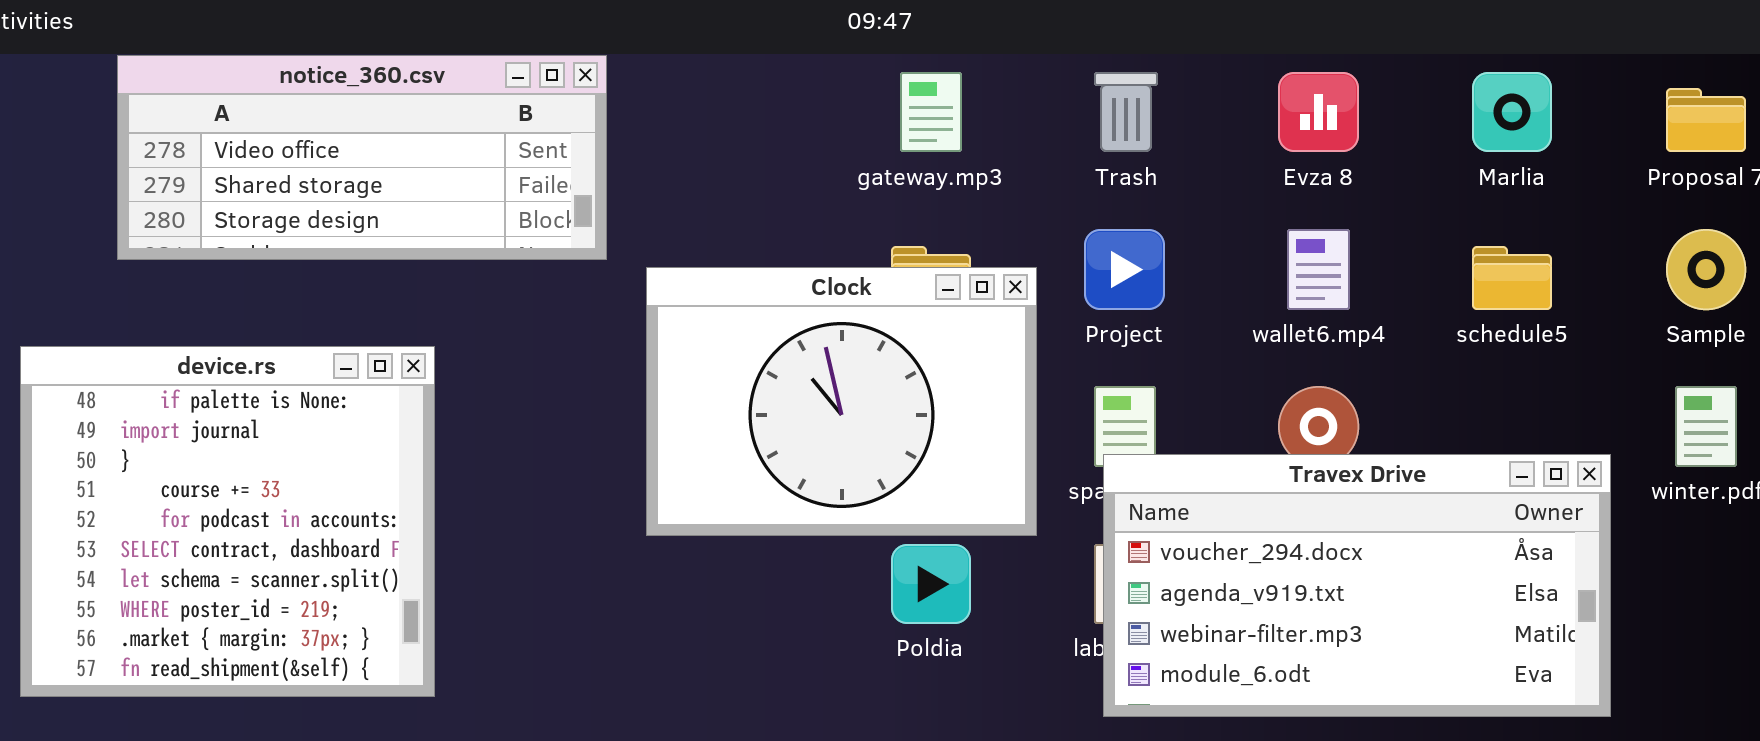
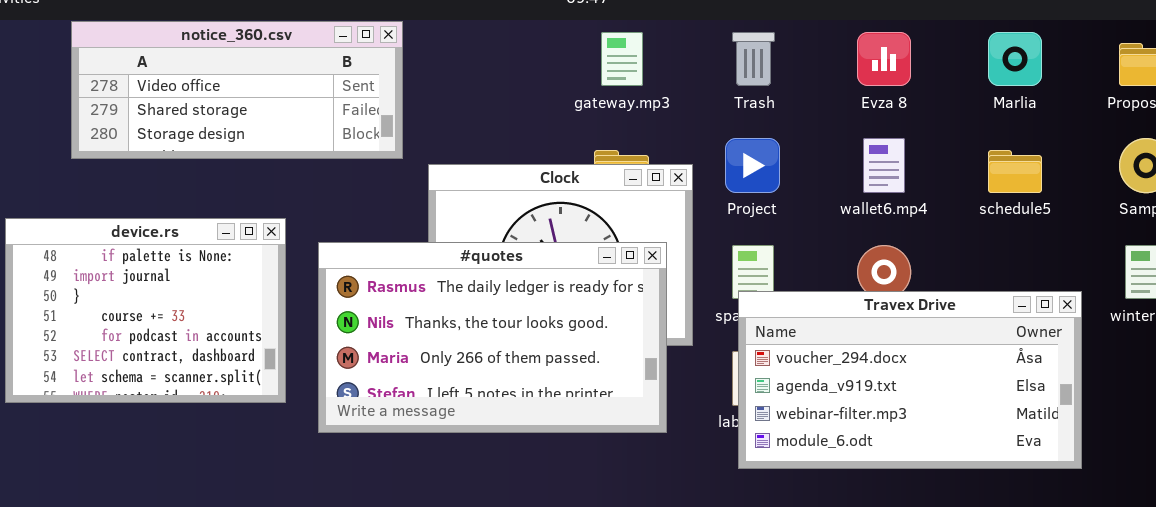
device.rs: [20,346,435,697] -> [5,218,286,403], resized
#quotes: none -> [318,242,667,433], opened

